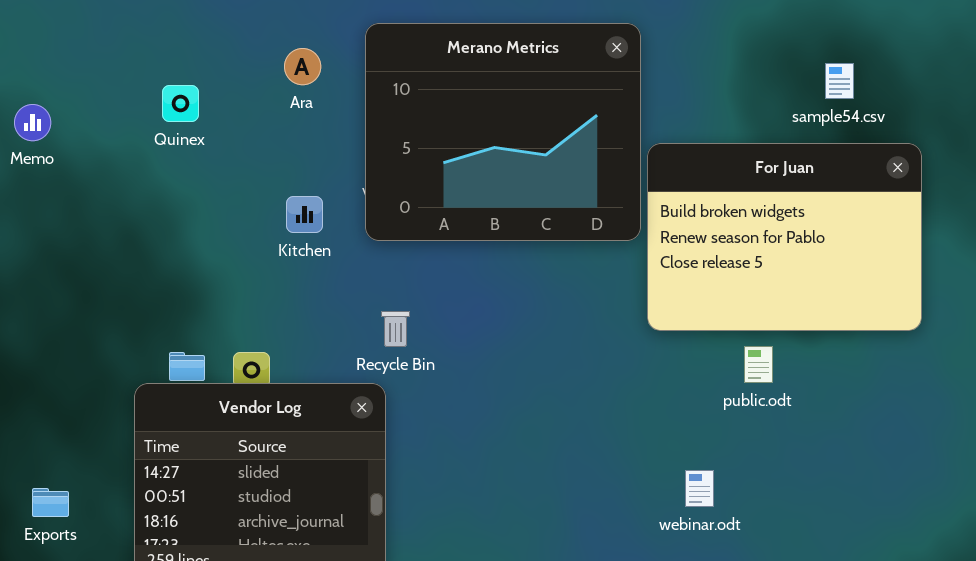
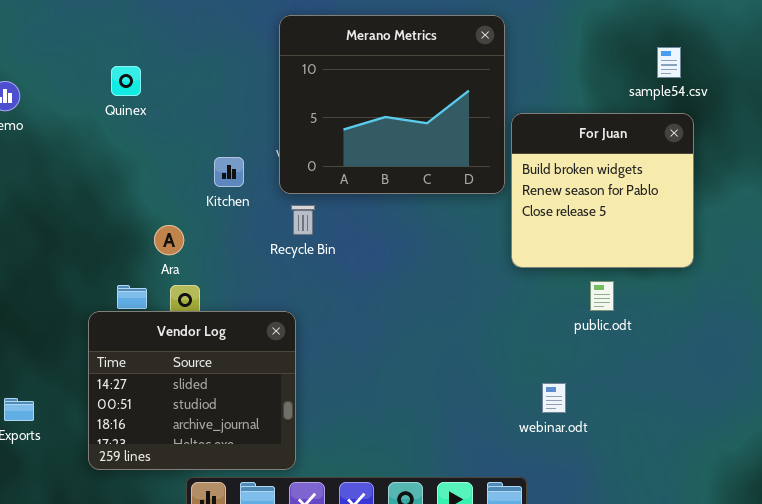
Ara: [284,48,321,85] -> [154,225,184,255], moved
For Juan: [647,143,922,331] -> [511,113,694,268], resized
Recycle Bin: [381,311,410,347] -> [291,205,315,235], moved

